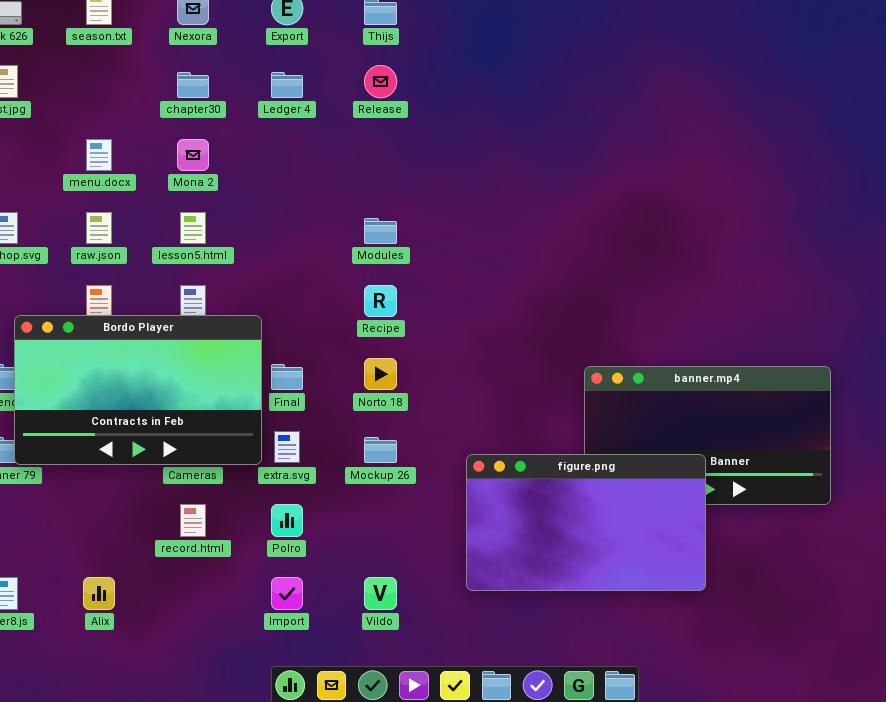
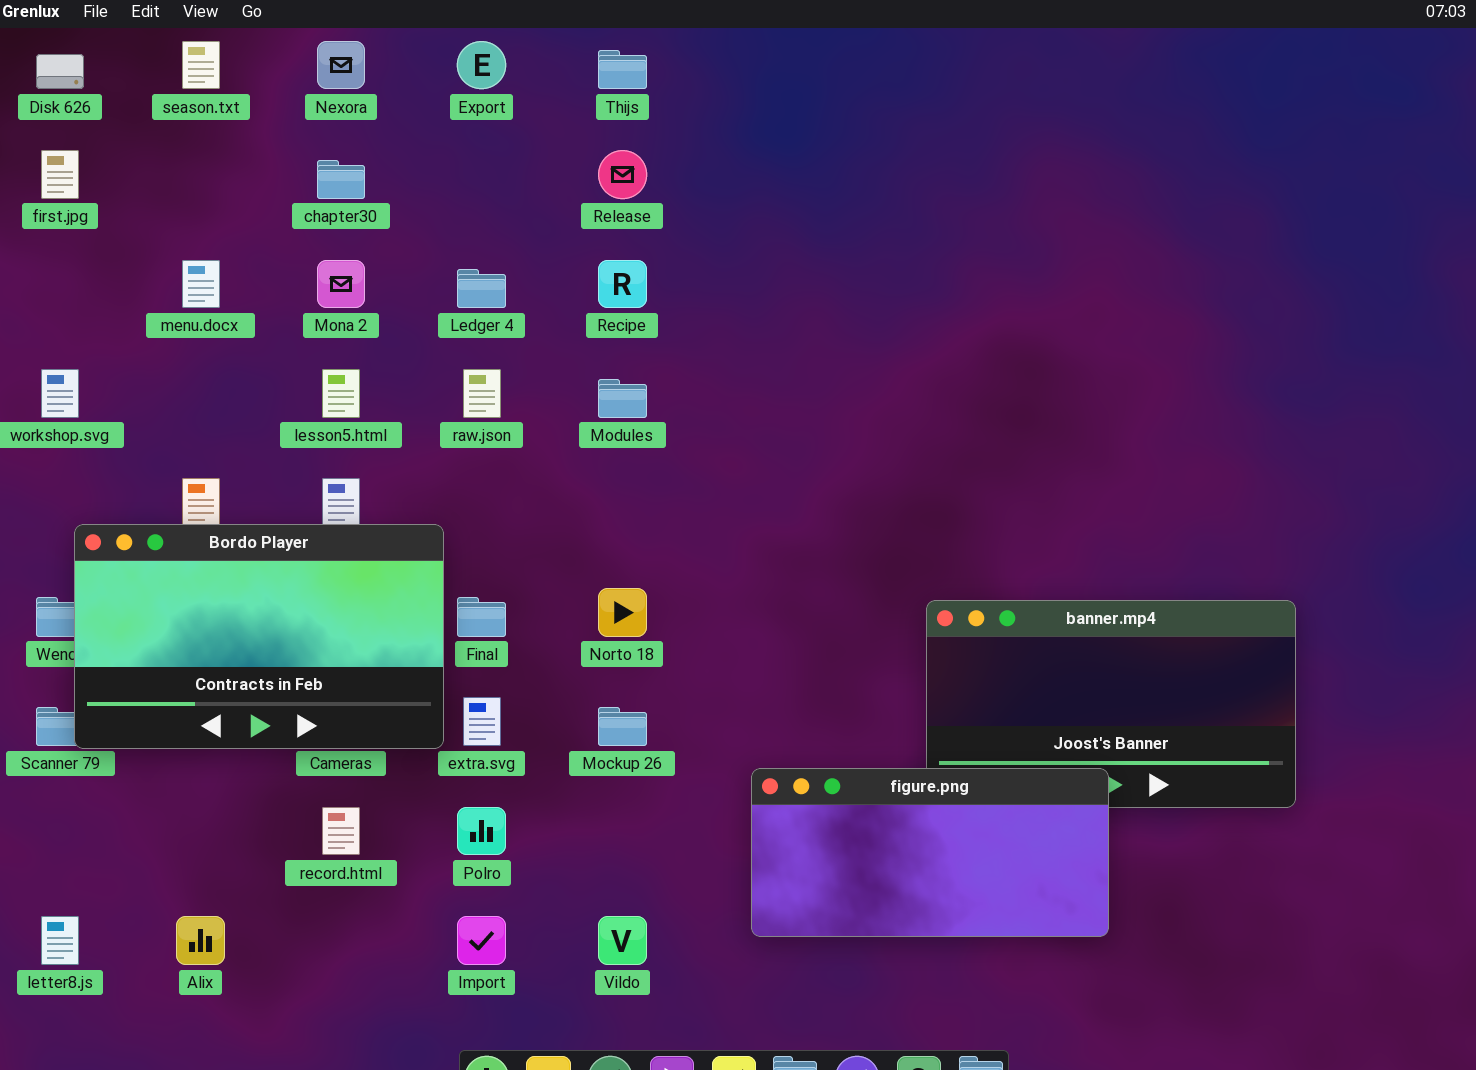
Ledger 4: [271,72,303,98] -> [457,269,506,308], moved
raw.json: [86,212,112,244] -> [463,369,501,418], moved
Recipe: [364,285,397,317] -> [598,260,647,308], moved
figure.png: [466,454,706,591] -> [751,768,1109,937], resized

